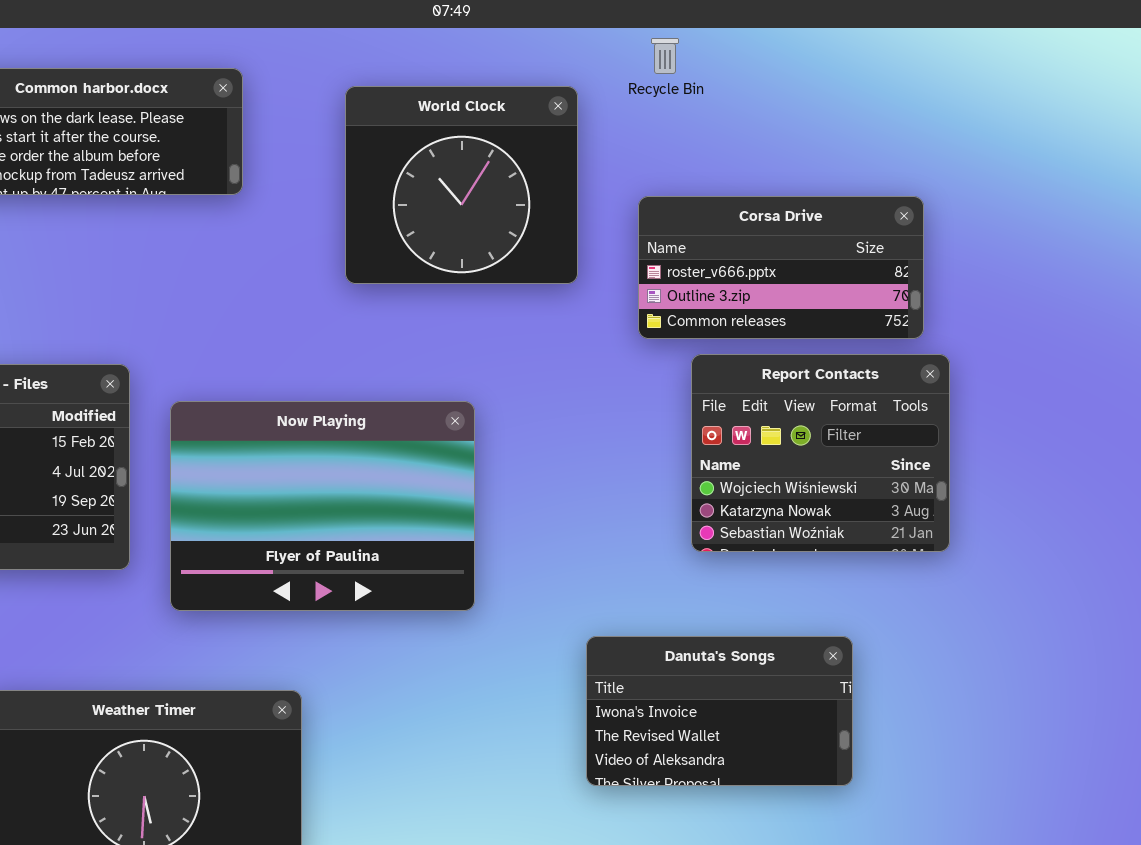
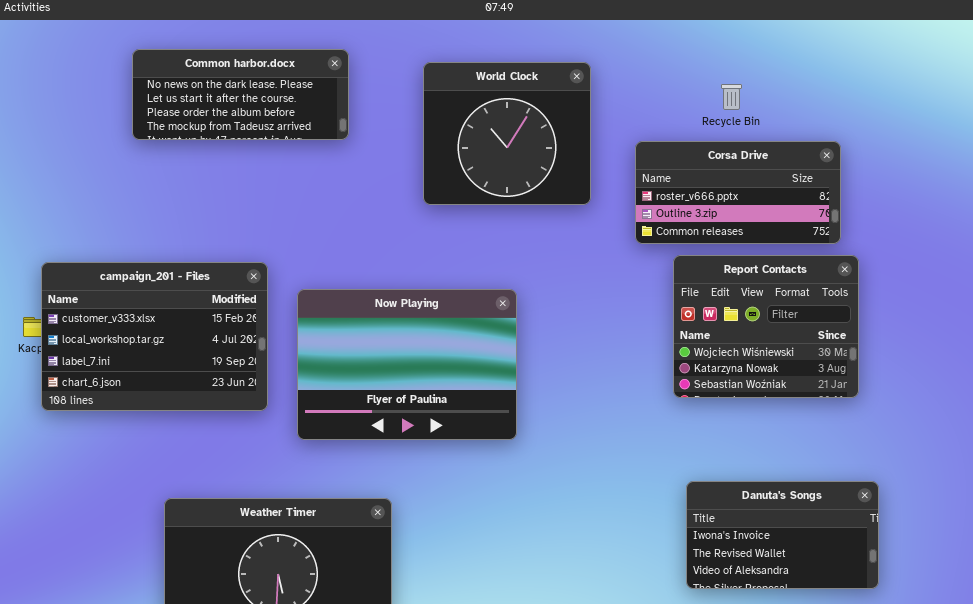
Recycle Bin: [651,38,679,74] -> [721,84,742,110], moved
Danuta's Songs: [586,636,853,786] -> [686,481,879,589], moved

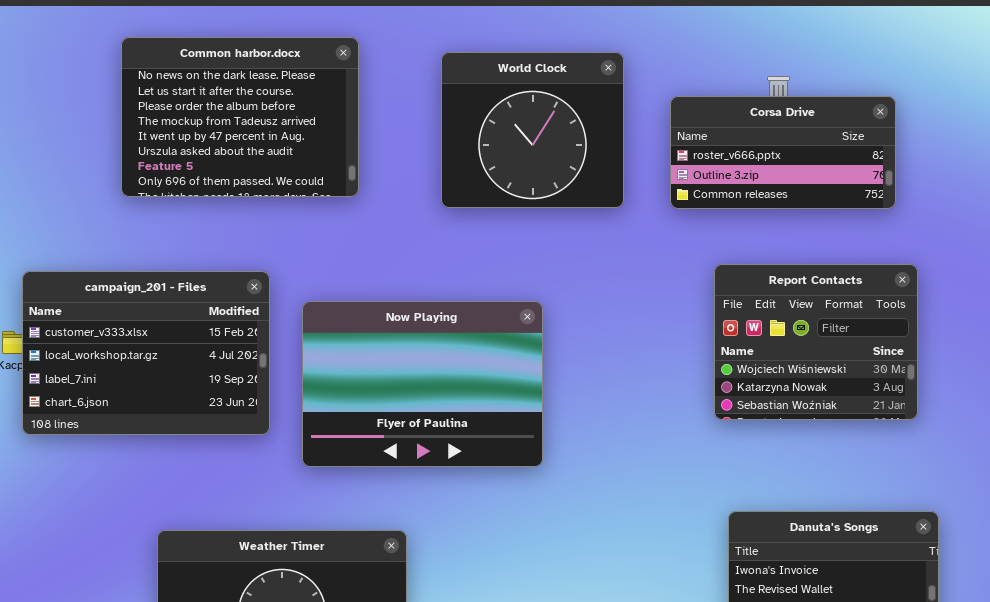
Common harbor.docx: [132,49,349,140] -> [121,37,359,197], resized
Corsa Drive: [635,141,841,244] -> [670,96,896,209], moved

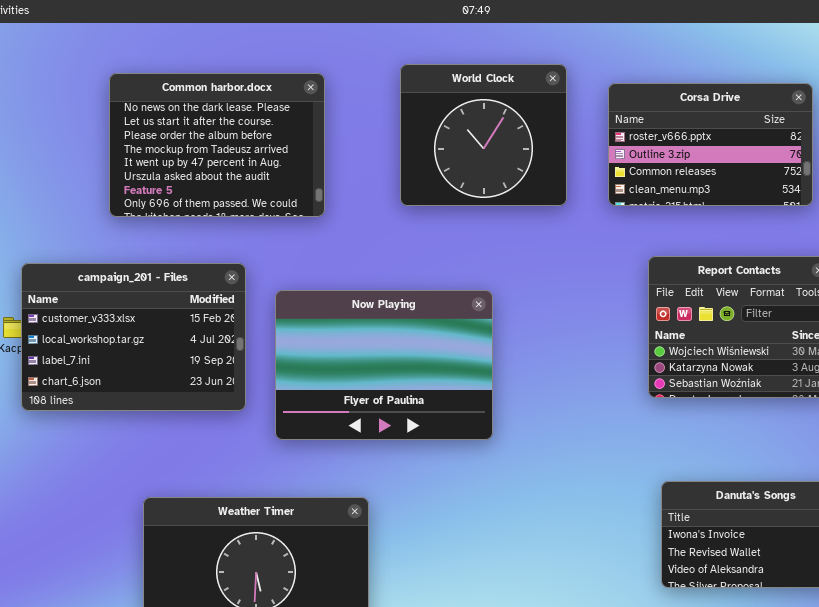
Common harbor.docx: [121,37,359,197] -> [109,73,325,217], moved
Corsa Drive: [670,96,896,209] -> [608,83,813,206], resized

